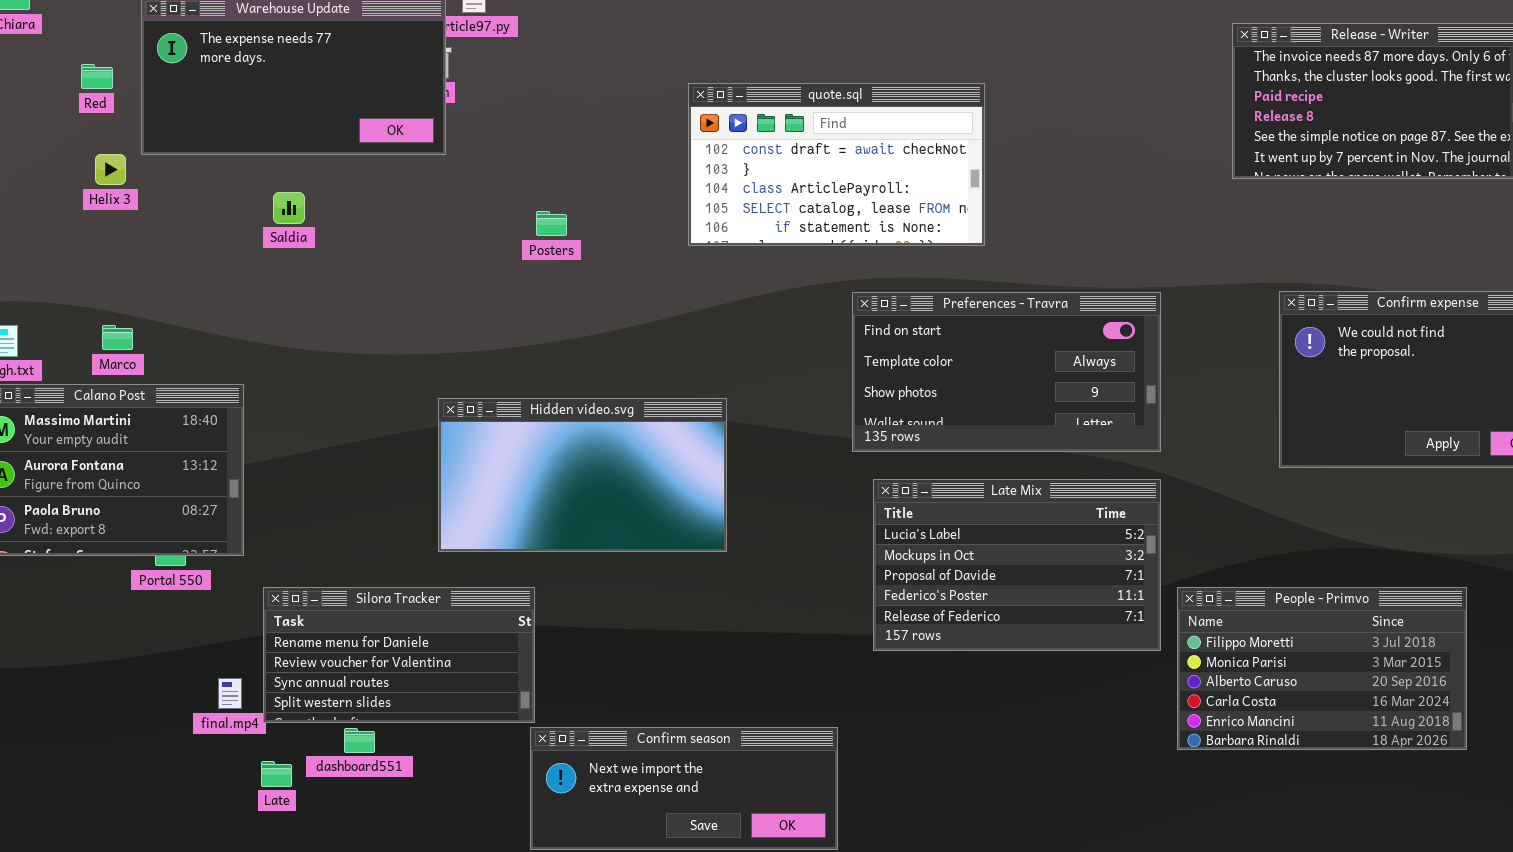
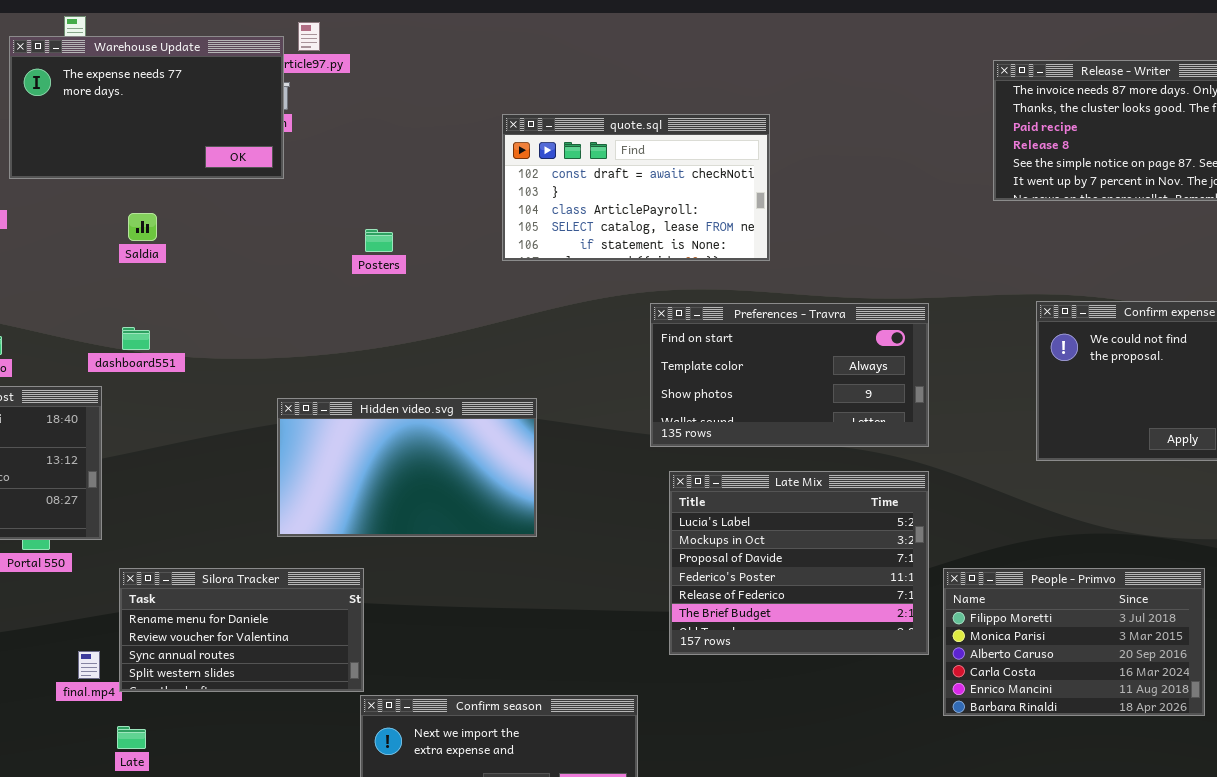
Late Mix: [873,479,1161,651] -> [669,471,929,655], resized
dashboard551: [344,728,375,753] -> [122,327,150,350], moved

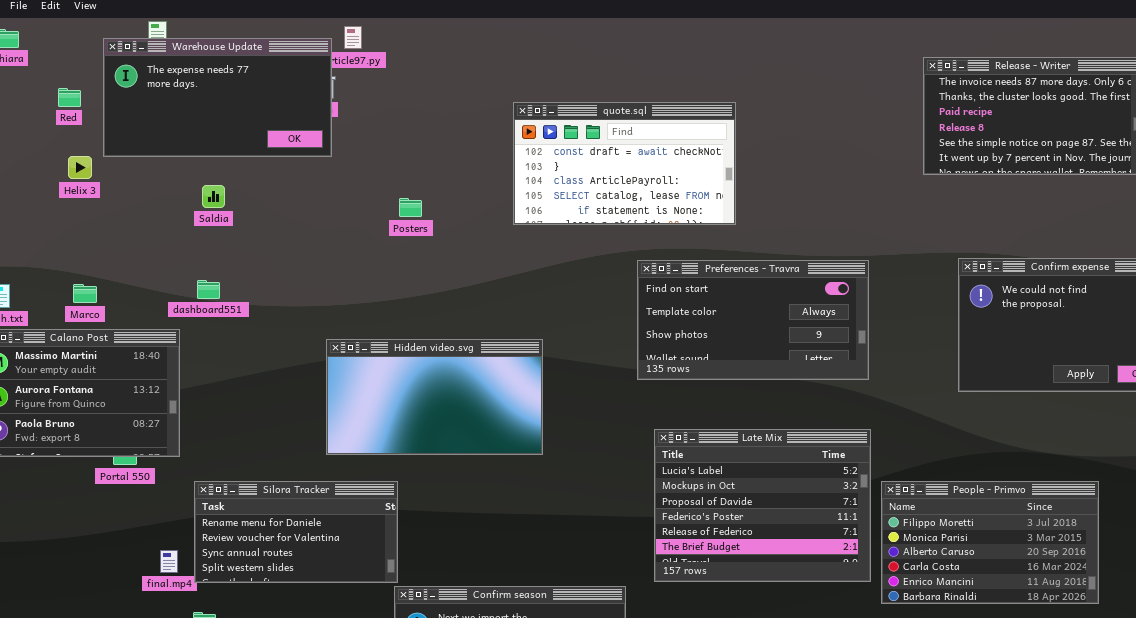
Late Mix: [669,471,929,655] -> [654,429,871,582], moved

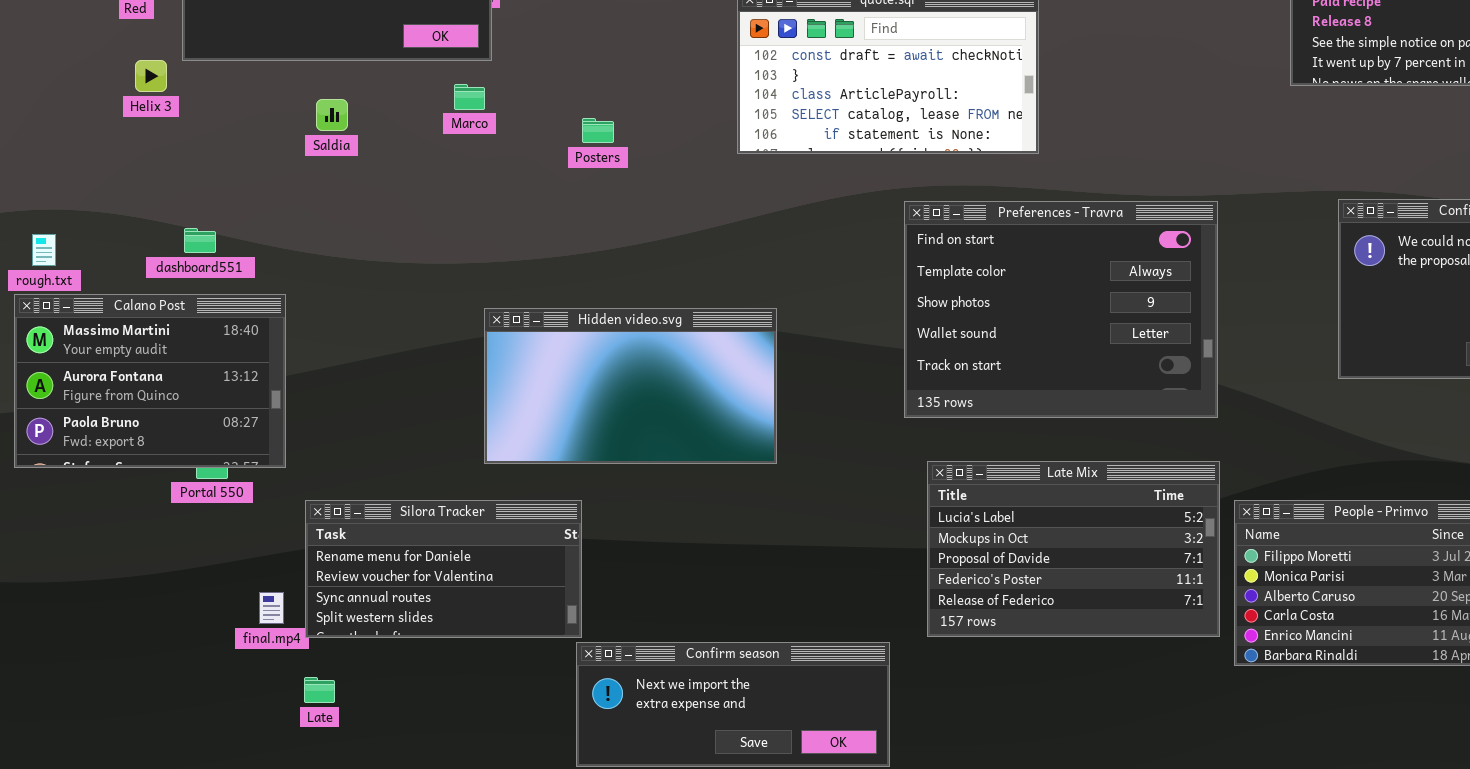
Preferences - Travra: [637,260,869,380] -> [904,201,1218,418], resized
dashboard551: [197,280,220,299] -> [184,228,216,253], moved
Marco: [73,284,97,303] -> [454,84,485,110], moved
Late Mix: [654,429,871,582] -> [927,461,1220,637], resized

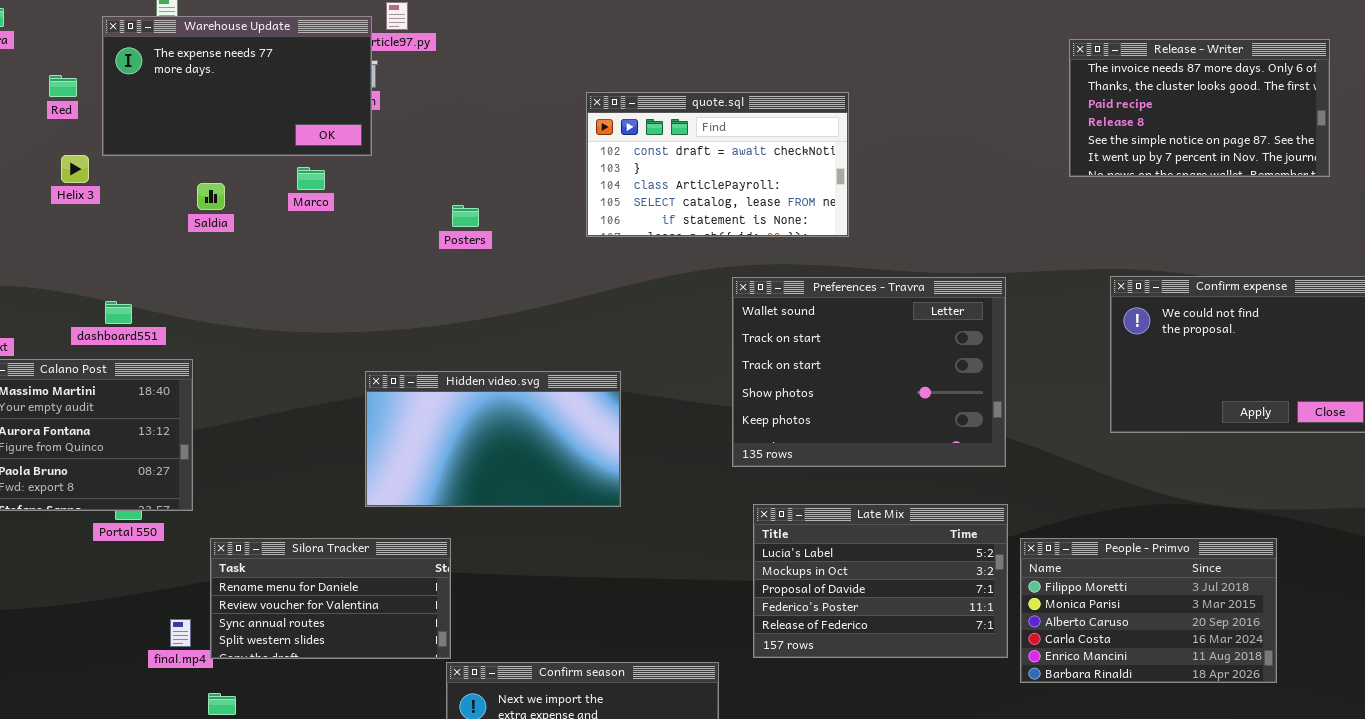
Marco: [454,84,485,110] -> [297,167,325,190], moved
Saldia: [316,99,348,131] -> [197,183,225,210], moved
Preferences - Travra: [904,201,1218,418] -> [732,277,1006,467], scrolled down 3 rows

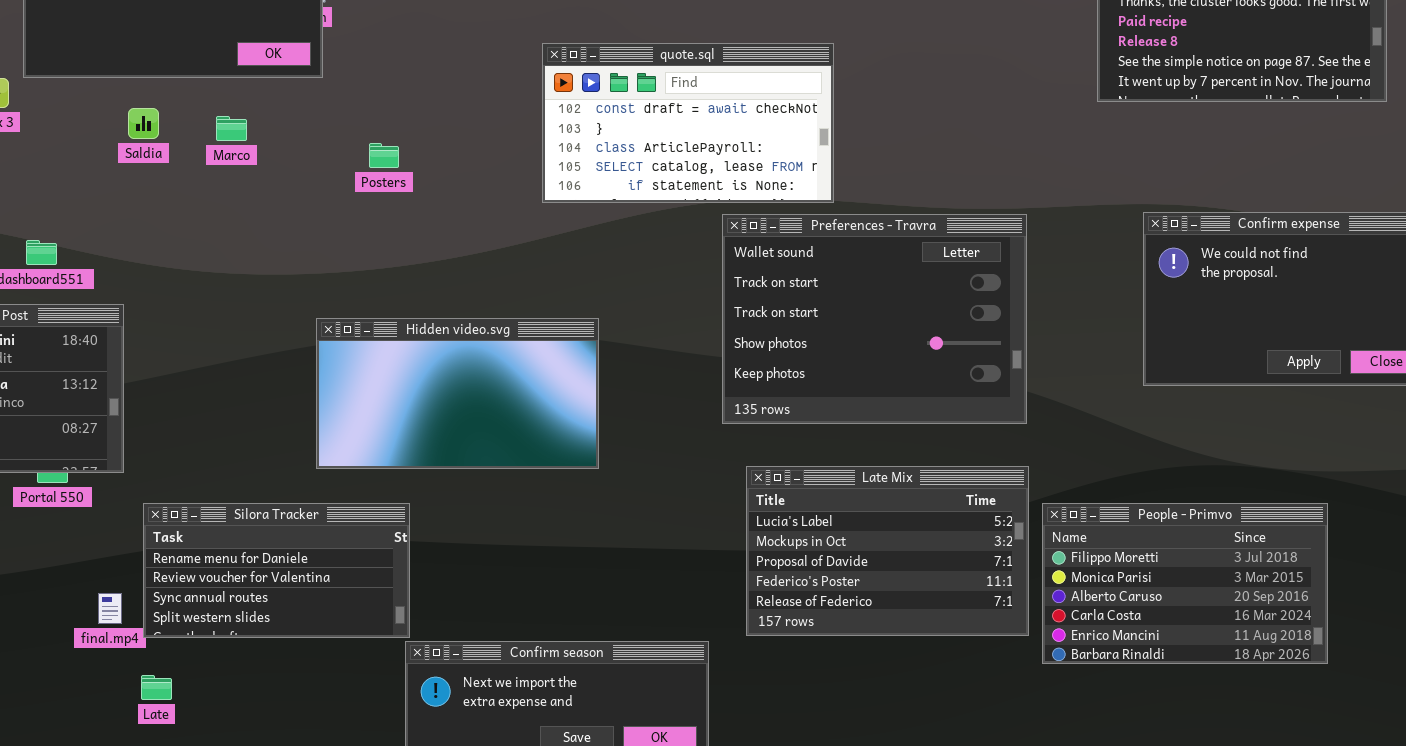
quote.sql: [586,92,849,237] -> [542,43,834,203], moved
Marco: [297,167,325,190] -> [216,116,247,141], moved
Posters: [452,205,479,227] -> [369,143,399,168], moved

